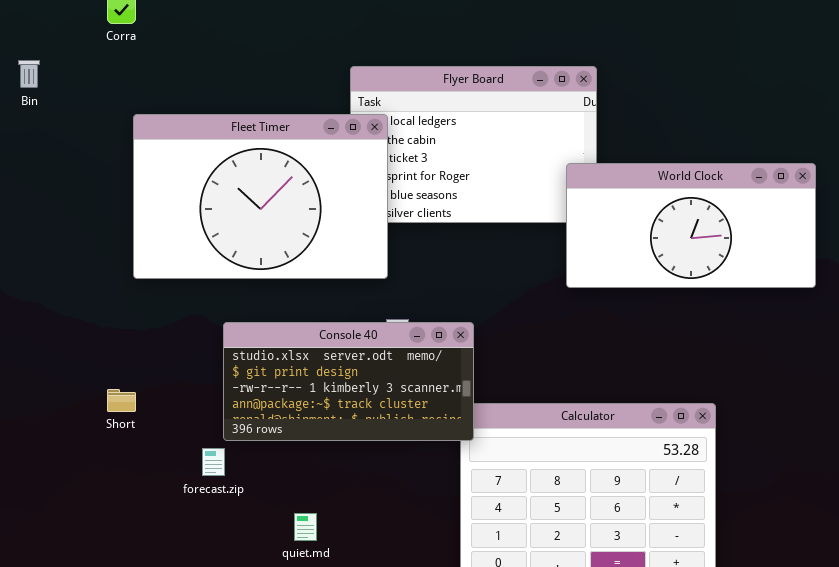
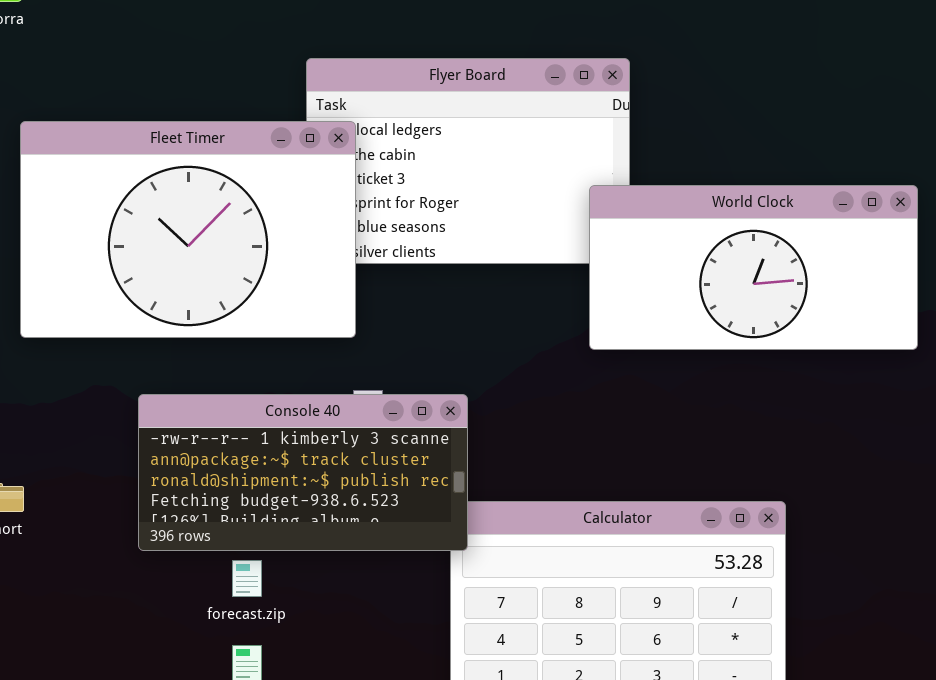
Console 40: [223,322,474,441] -> [138,394,468,551], scrolled down 2 rows
forecast.zip: [202,448,225,476] -> [232,560,262,597], moved

